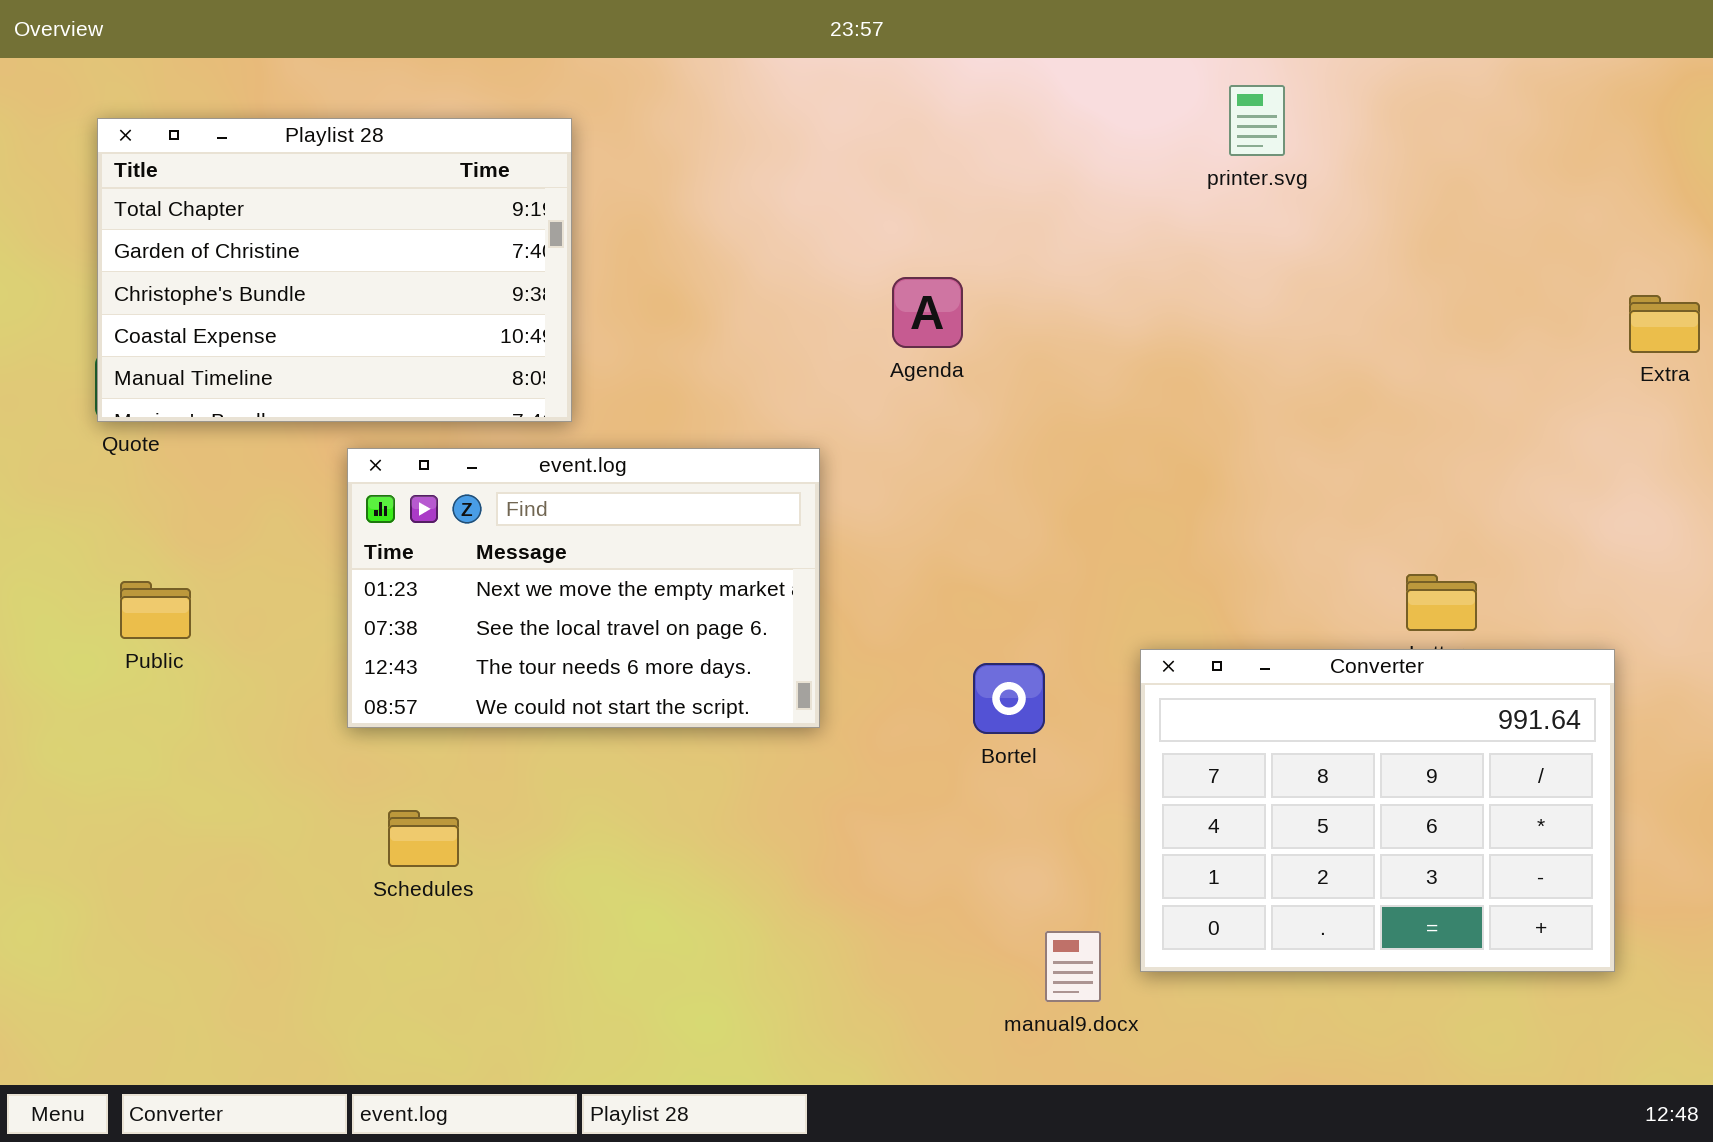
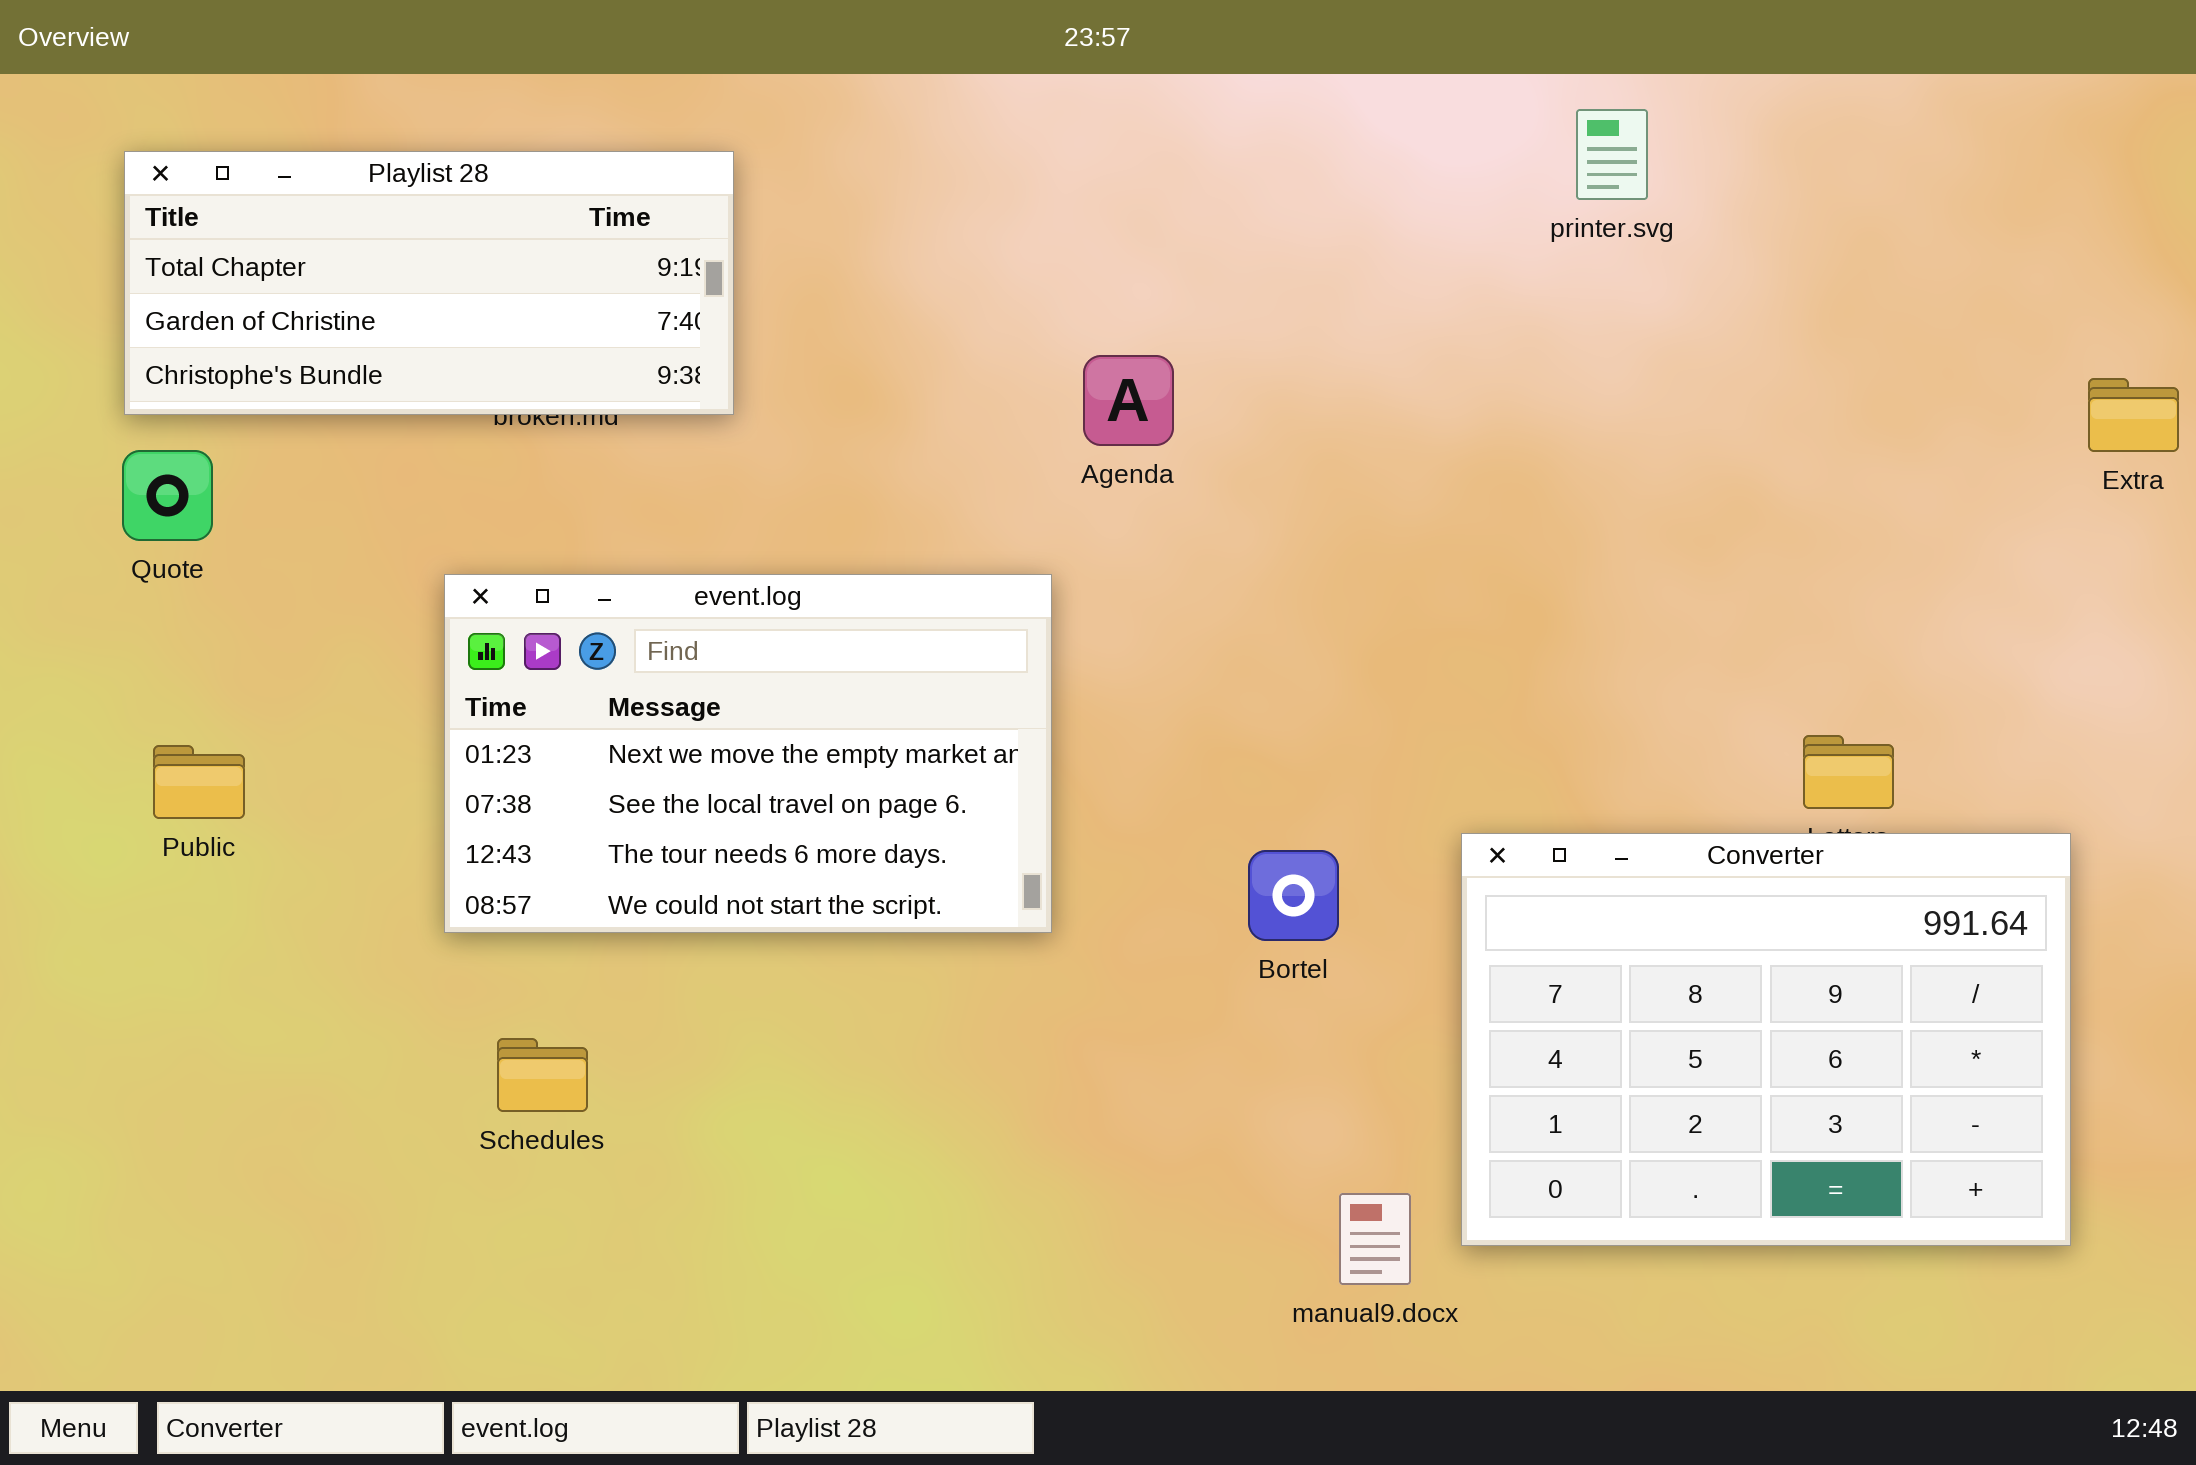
Playlist 28: [97,118,572,422] -> [124,151,734,415], resized
Agenda: [892,277,963,348] -> [1083,355,1174,446], moved

